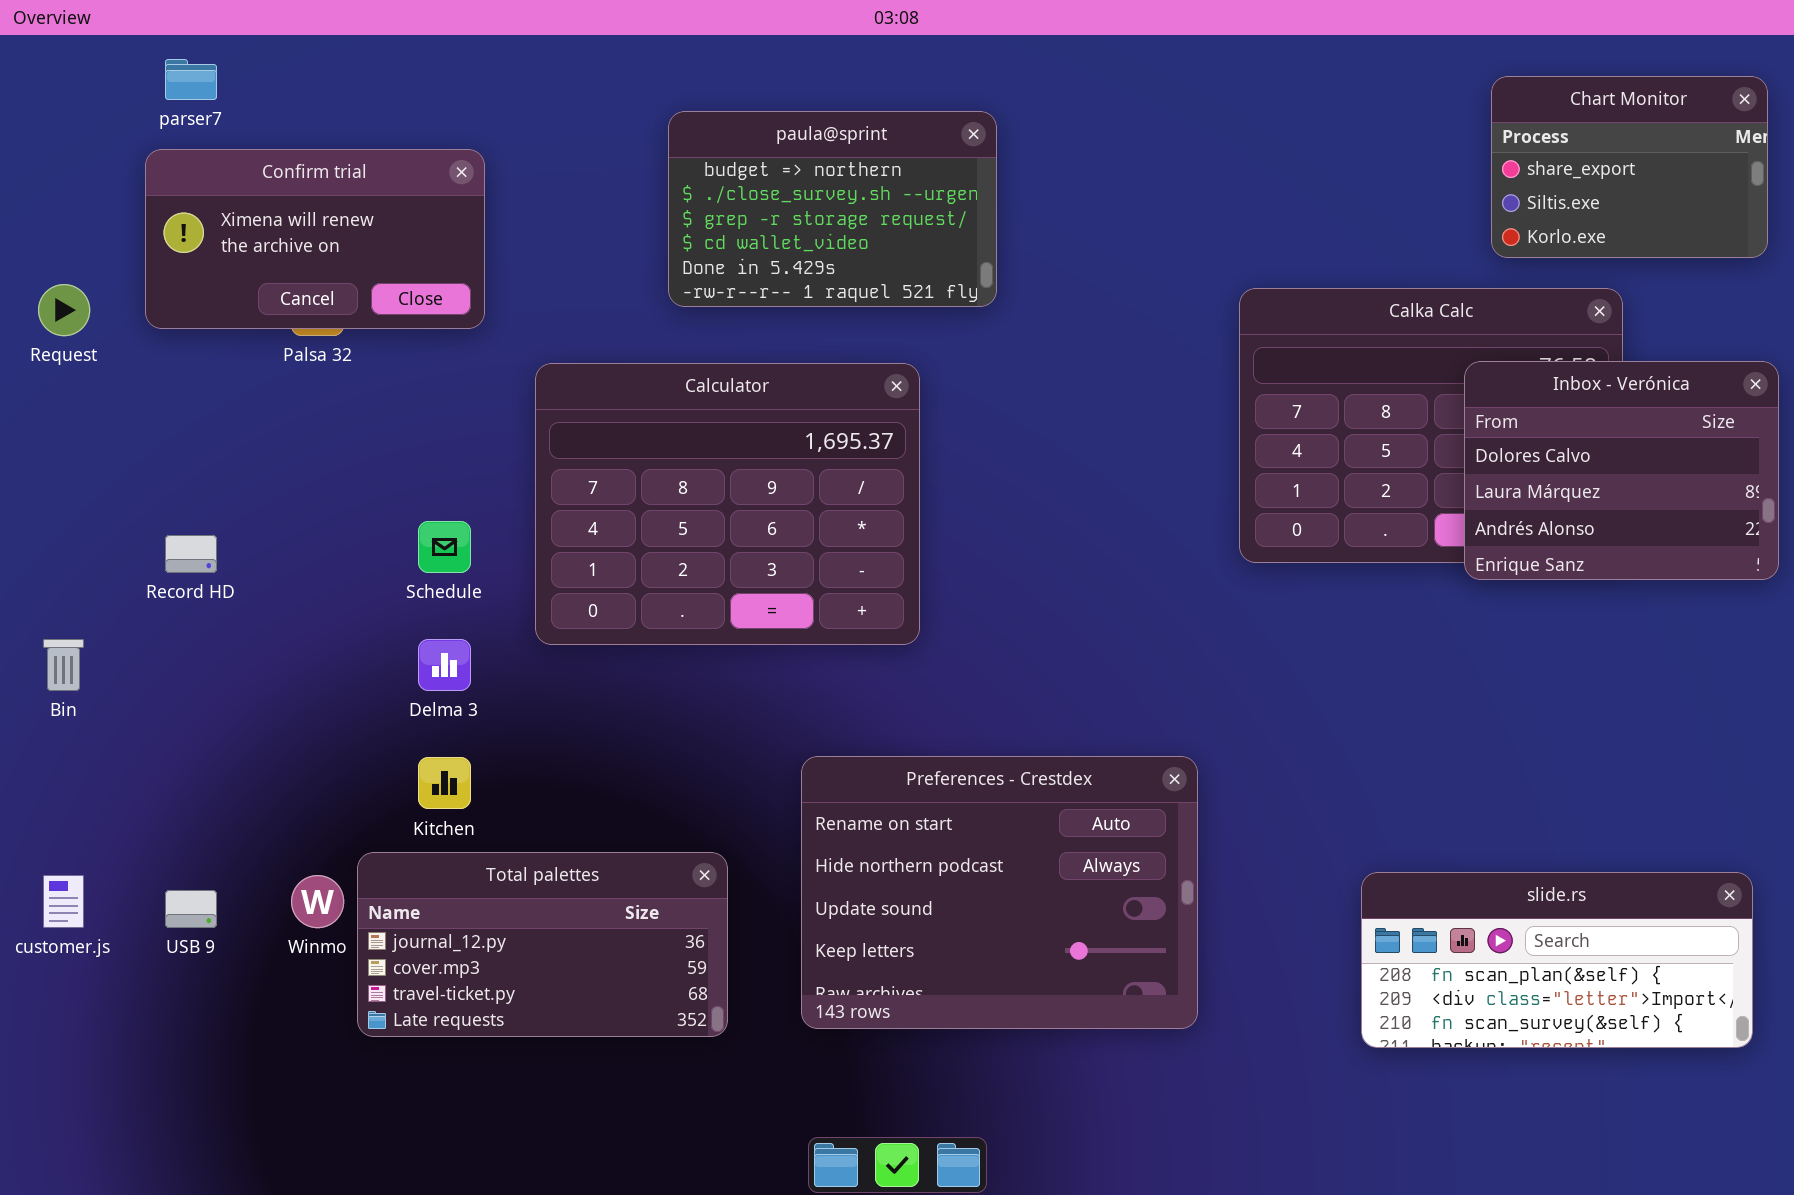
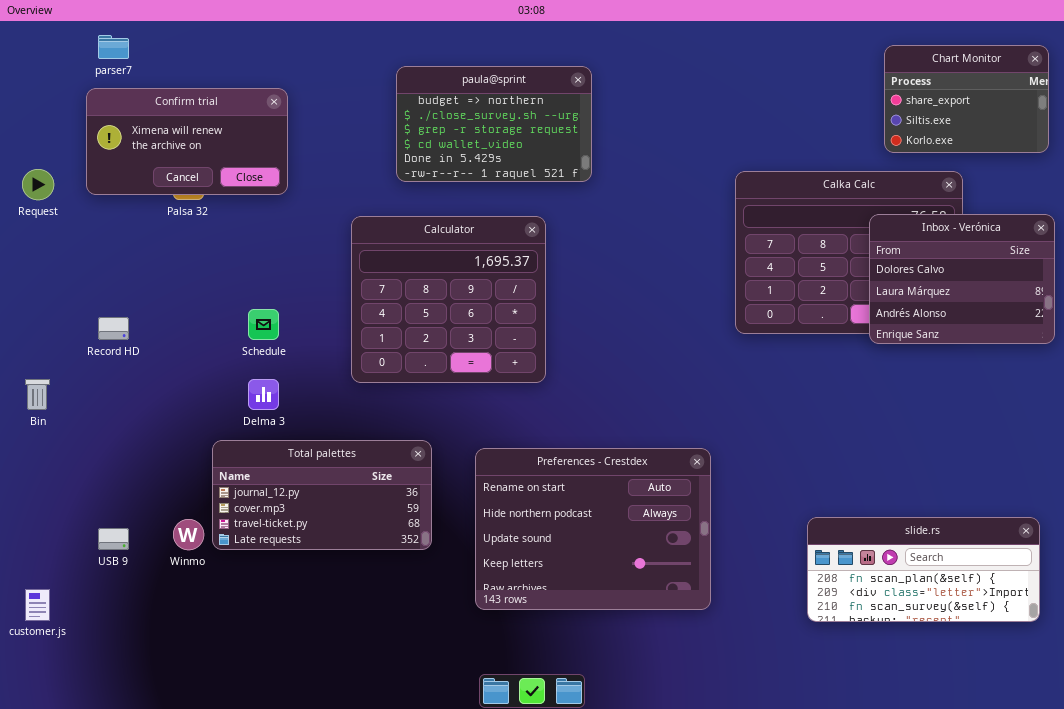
Calculator: [535,363,920,645] -> [351,216,546,383], resized
Total palettes: [357,852,728,1037] -> [212,440,432,550], moved
customer.js: [43,875,84,928] -> [25,589,50,621], moved

